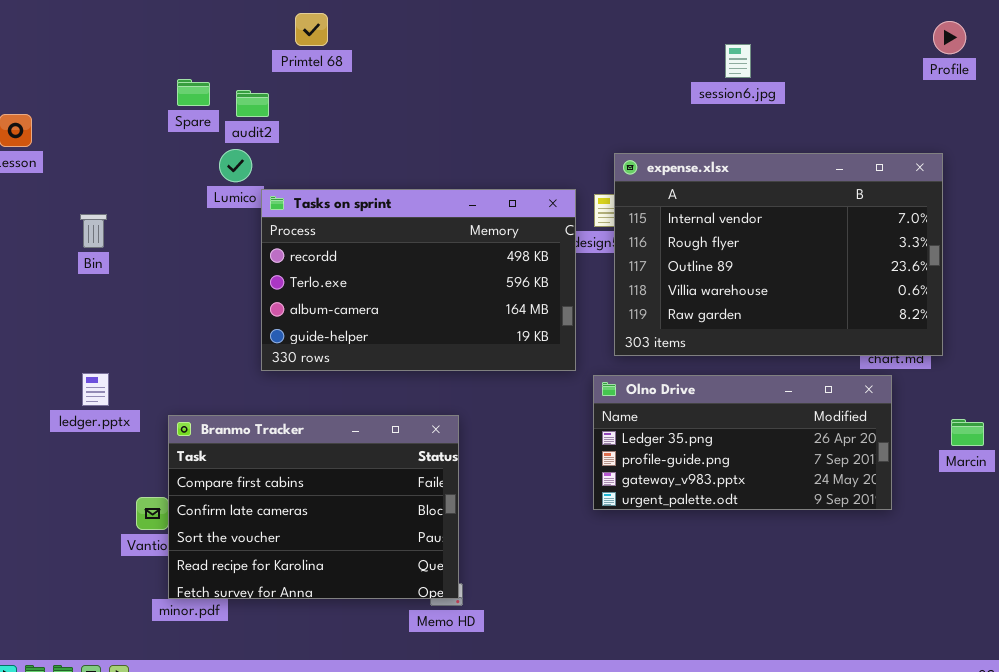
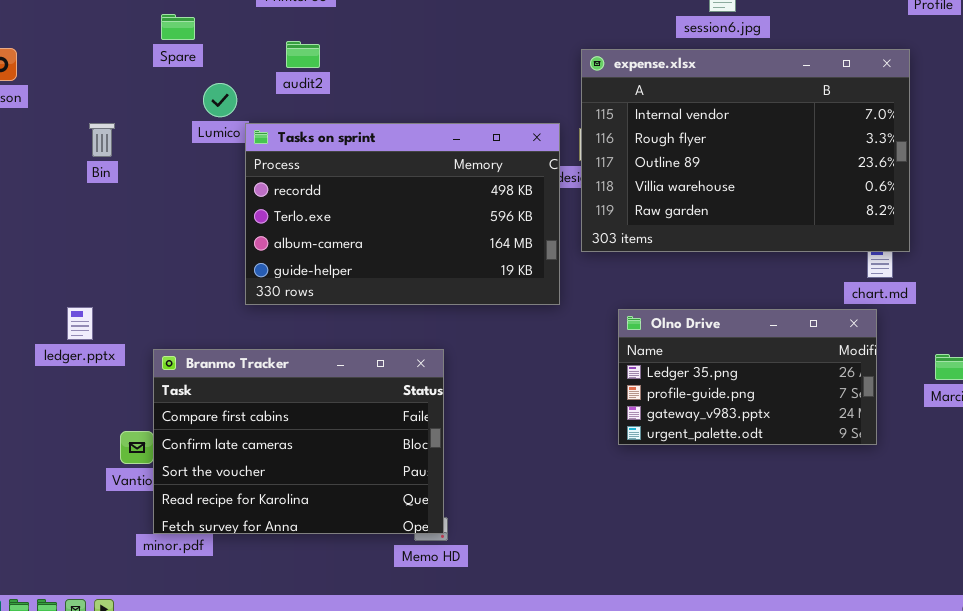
audit2: [236,90,269,117] -> [286,41,320,68], moved
expense.xlsx: [614,153,943,356] -> [581,49,910,252], moved
Bin: [80,214,107,248] -> [89,123,115,157], moved
Olno Drive: [593,375,892,510] -> [618,309,877,445], resized

